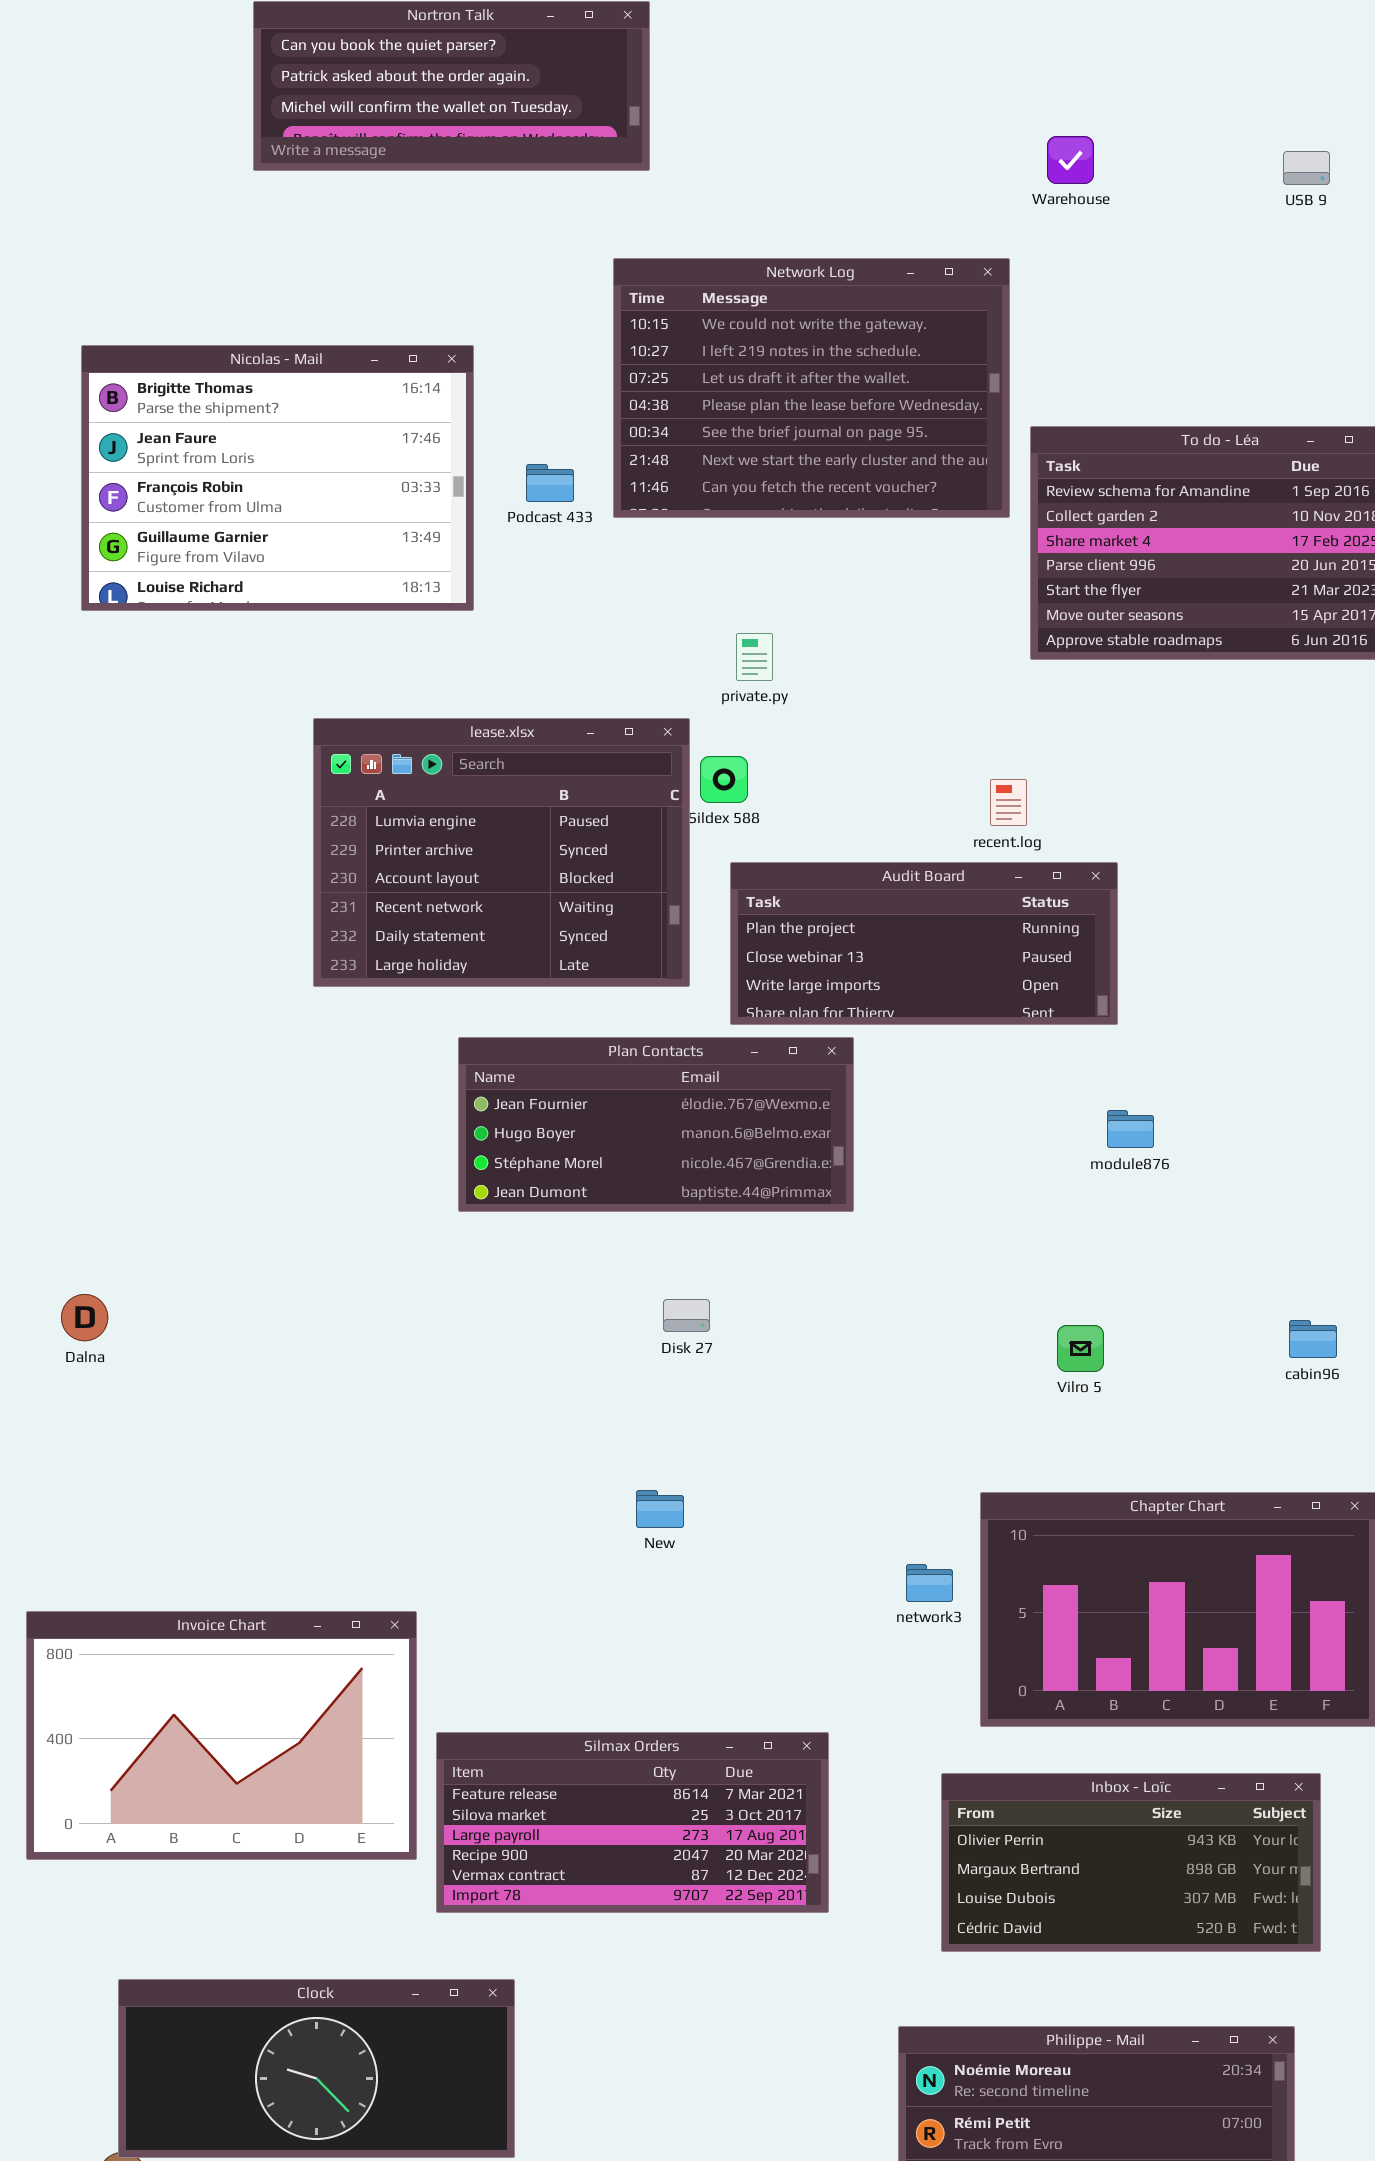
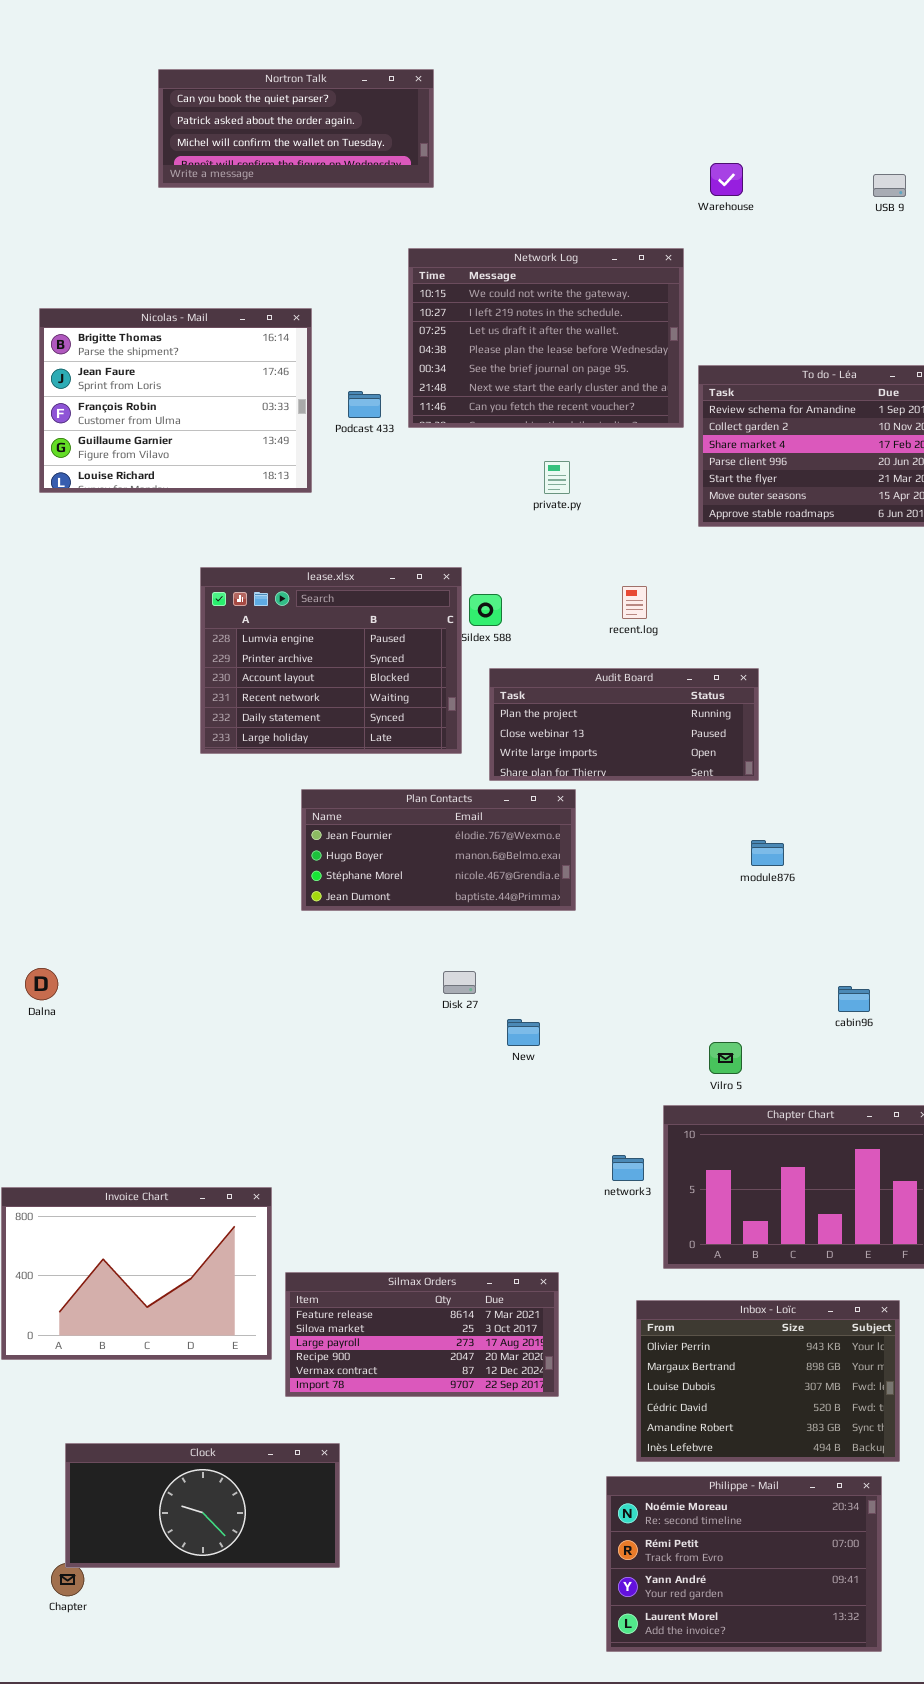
private.py: [736,633,773,681] -> [544,461,570,494], moved
recent.log: [990,779,1027,826] -> [622,586,647,619], moved
cabin96: [1289,1320,1337,1358] -> [838,986,870,1012], moved
Vilro 5: [1057,1325,1104,1372] -> [709,1042,742,1074], moved
New: [636,1490,684,1528] -> [507,1019,540,1046], moved
Inbox - Loïc: [941,1773,1321,1952] -> [636,1300,900,1462], resized

